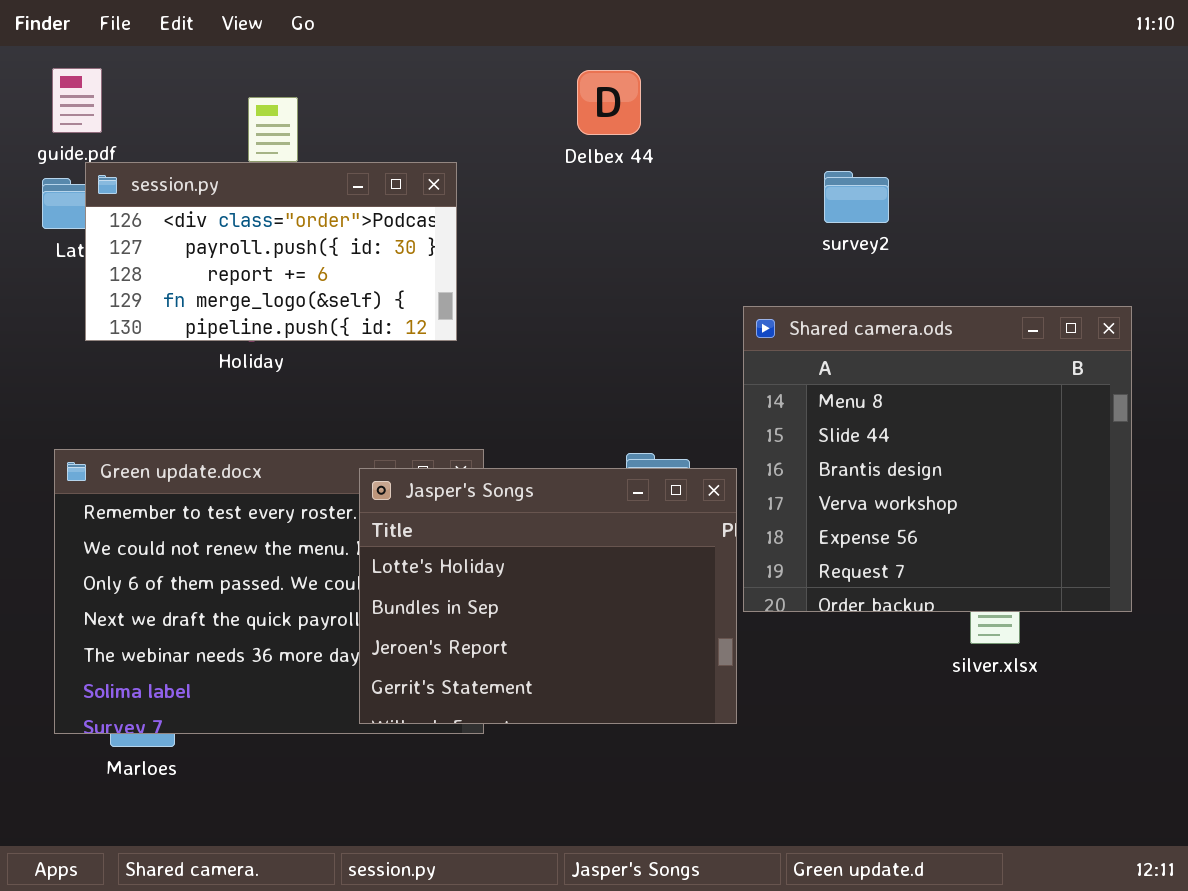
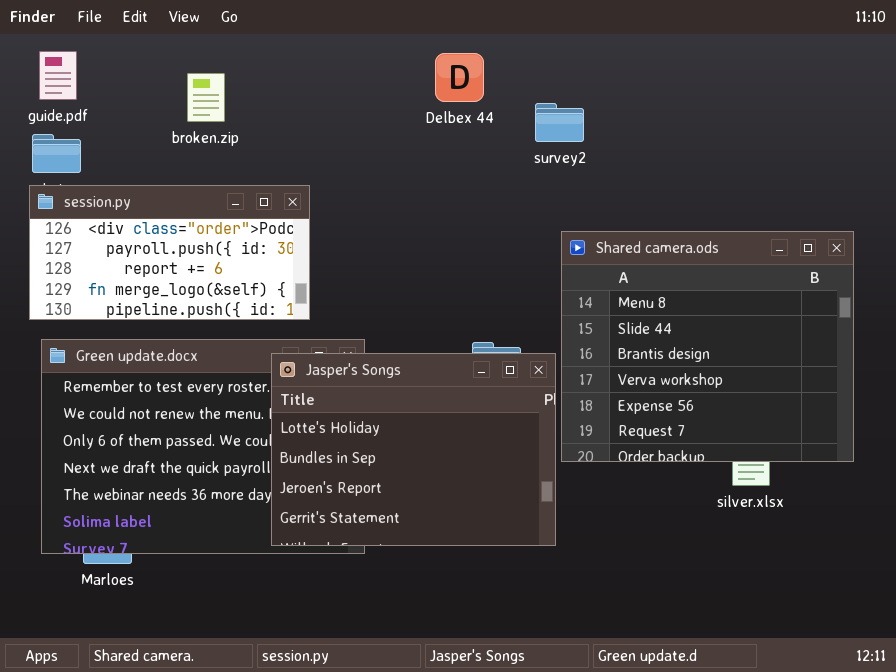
session.py: [85,162,457,341] -> [29,185,310,320], moved
survey2: [824,171,889,223] -> [535,103,584,142], moved

